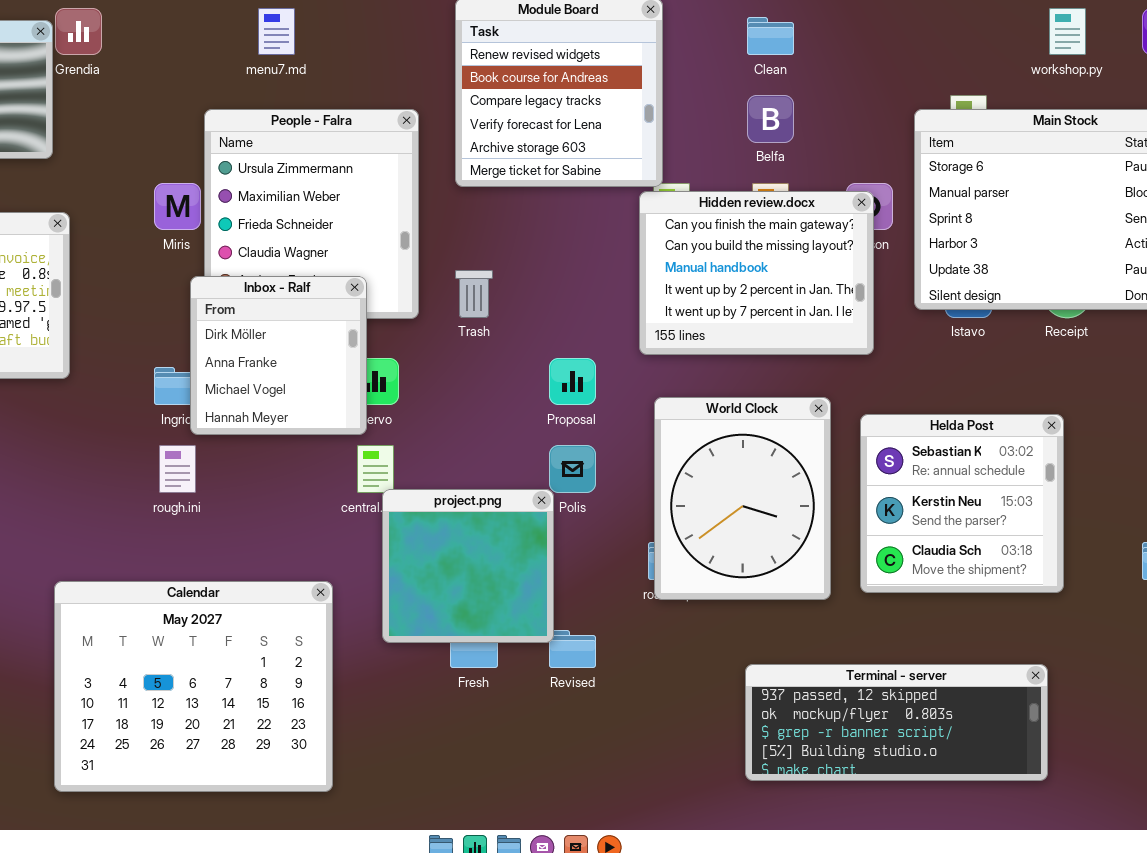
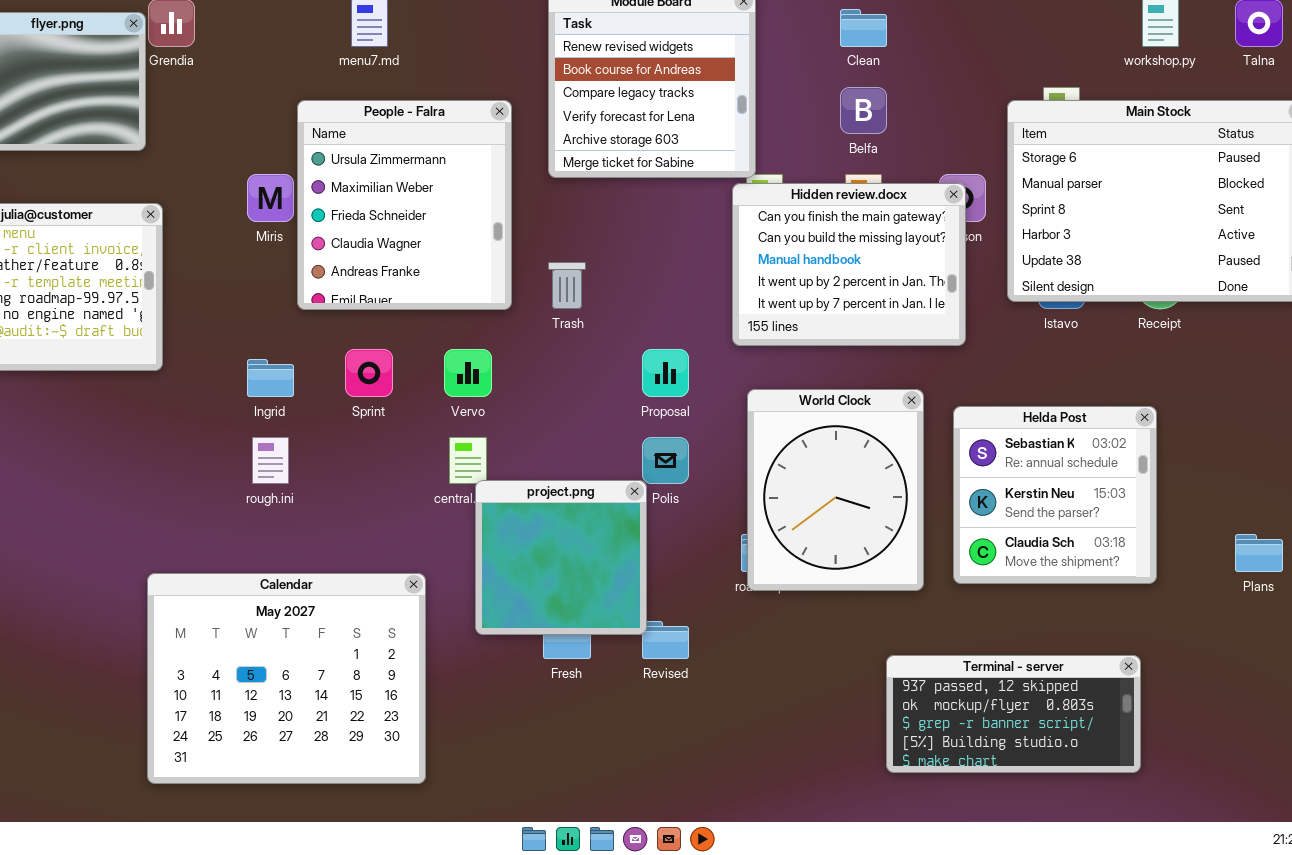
Inbox - Ralf: [190,276,367,435] -> none, closed
Terminal - server: [745,664,1048,781] -> [886,655,1141,773], resized

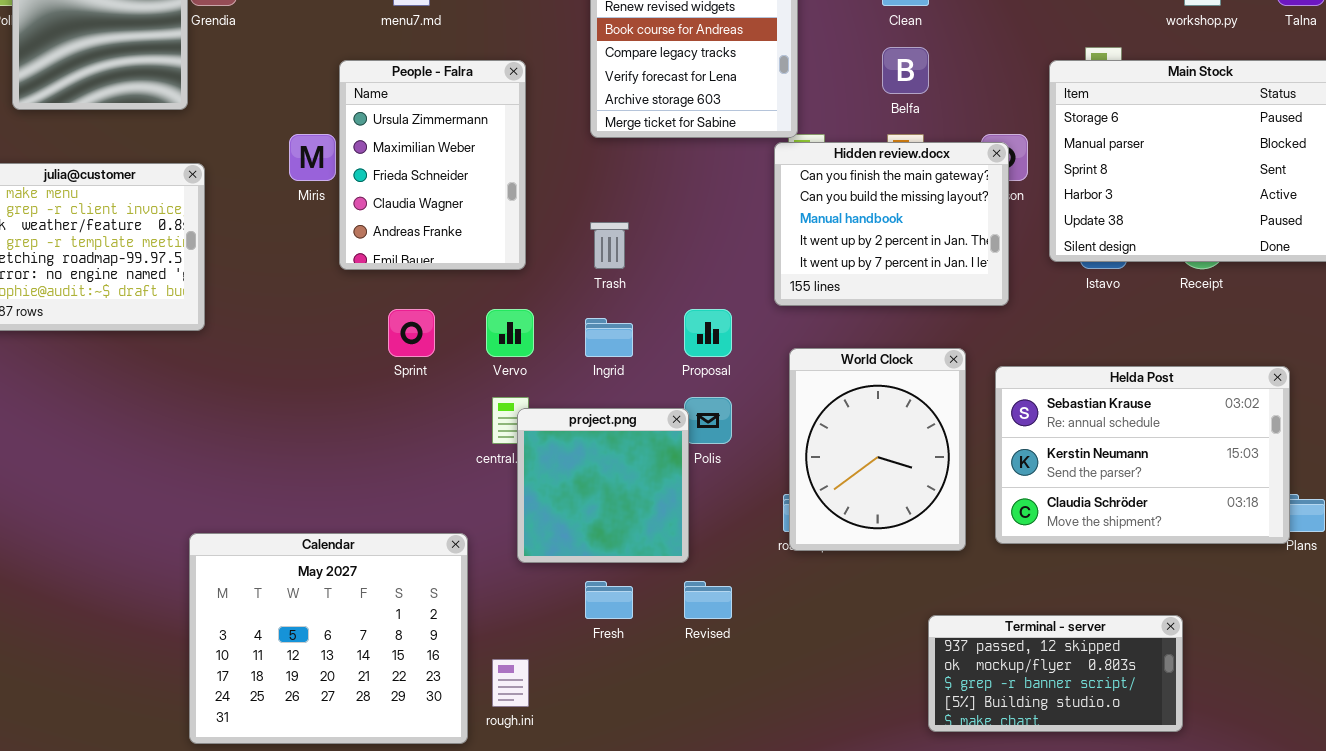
People - Falra: [297,100,512,310] -> [339,60,526,270], resized
Ingrid: [247,359,294,397] -> [585,318,633,357], moved
Helda Post: [953,406,1157,584] -> [995,366,1290,544], resized
rough.ini: [252,437,289,484] -> [492,659,529,707], moved
project.png: [475,480,647,635] -> [517,408,689,563], moved

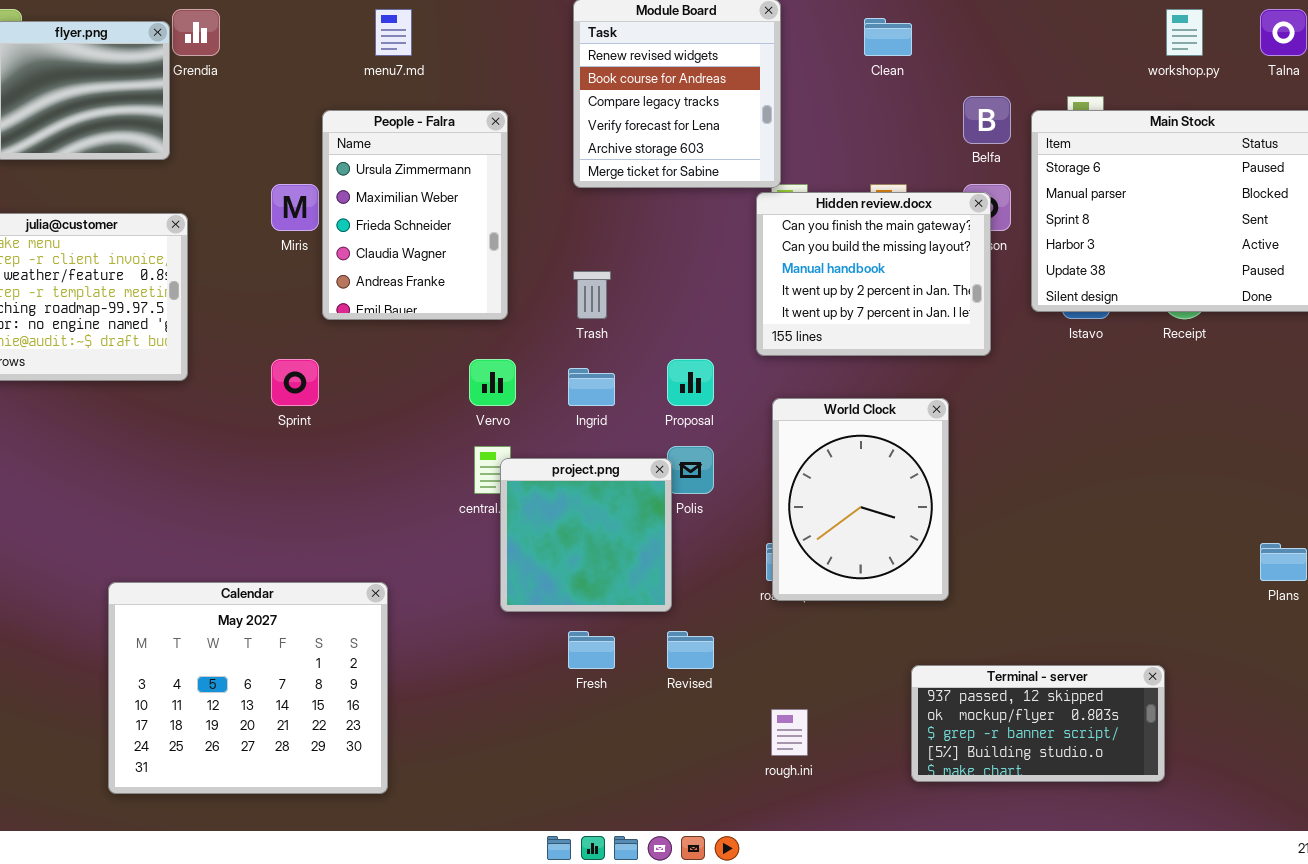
Belfa: [882,47,929,94] -> [963,96,1011,144], moved
Sprint: [388,309,435,357] -> [271,359,319,406], moved
Helda Post: [995,366,1290,544] -> none, closed
Calendar: [189,533,468,744] -> [108,582,388,794], moved
rough.ini: [492,659,529,707] -> [771,709,808,756], moved

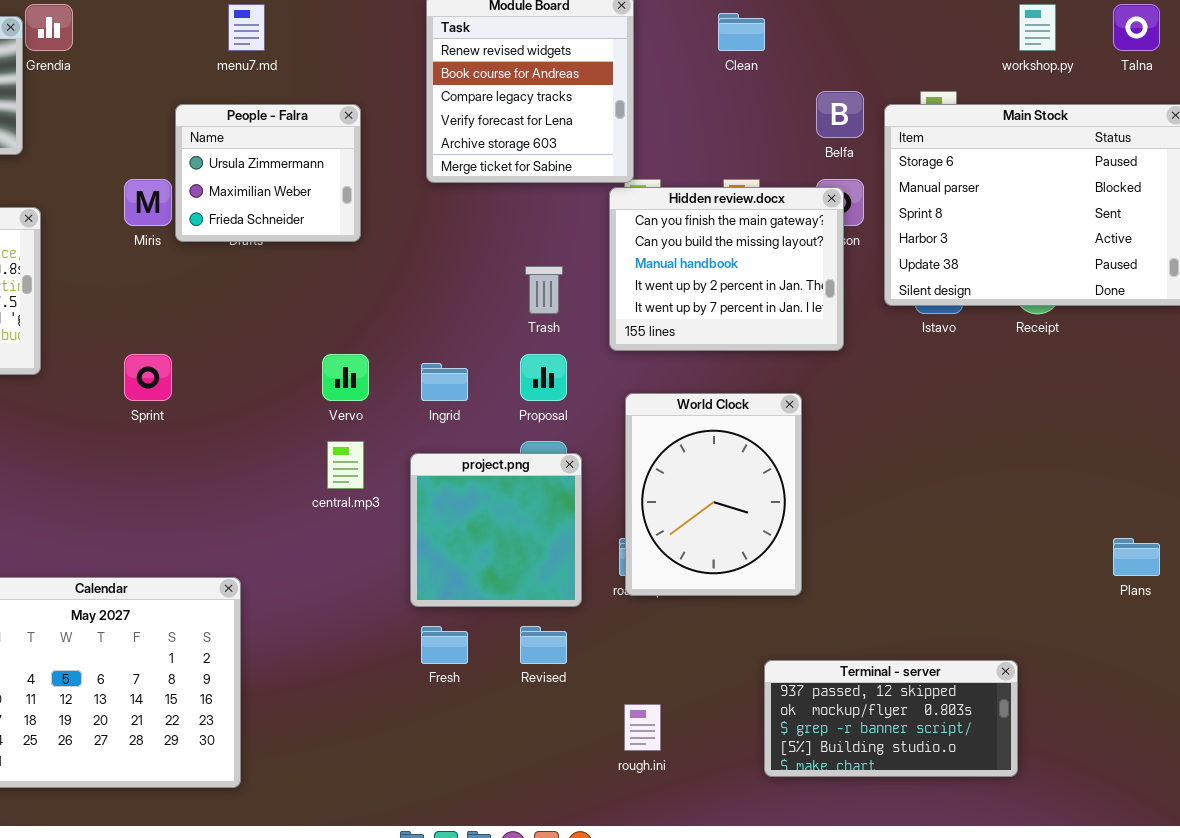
People - Falra: [322,110,508,320] -> [175,104,361,242], resized
Trash: [573,271,611,319] -> [525,266,563,314], moved
project.png: [500,458,672,612] -> [410,453,582,607], moved

